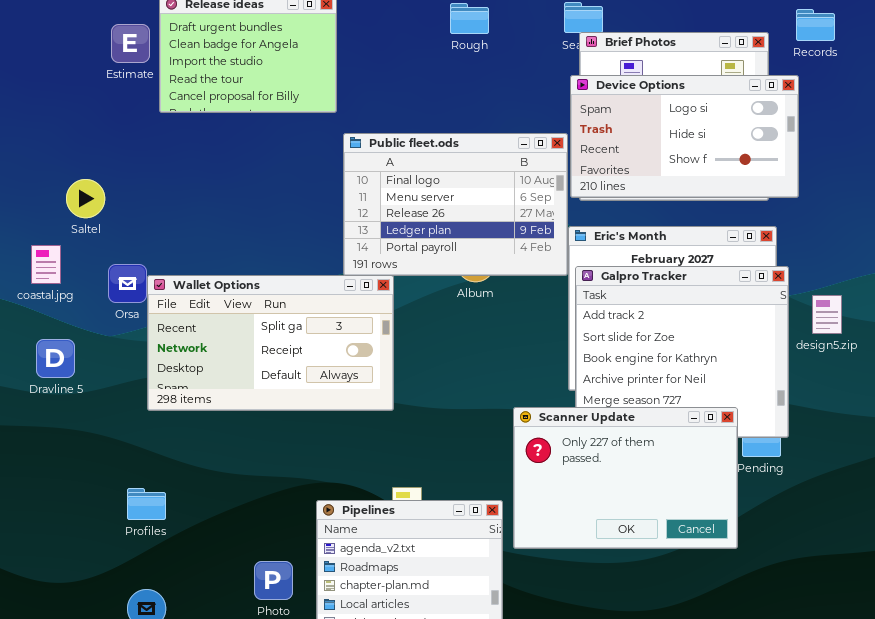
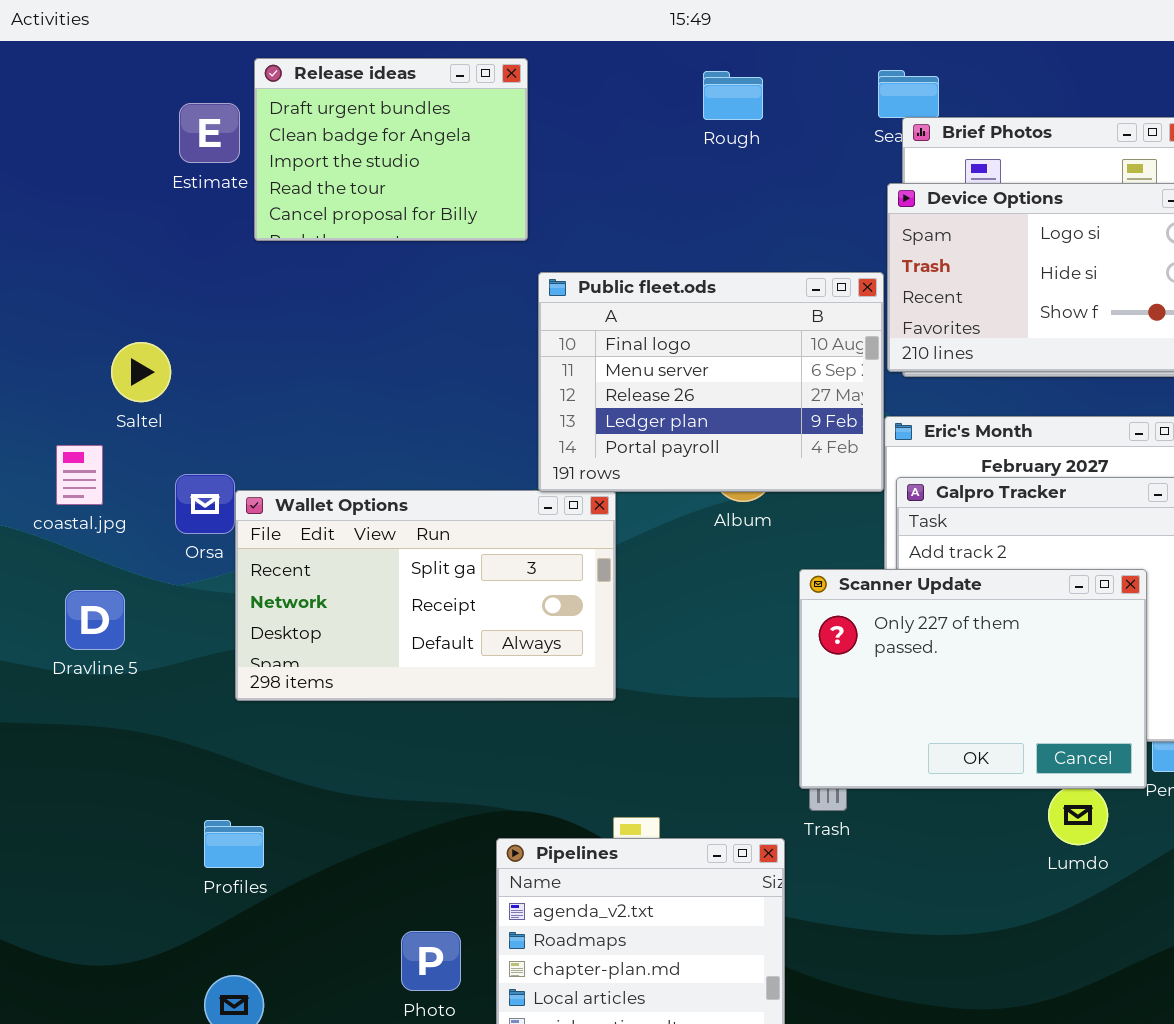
Scanner Update: [513,407,738,549] -> [799,569,1147,789], moved

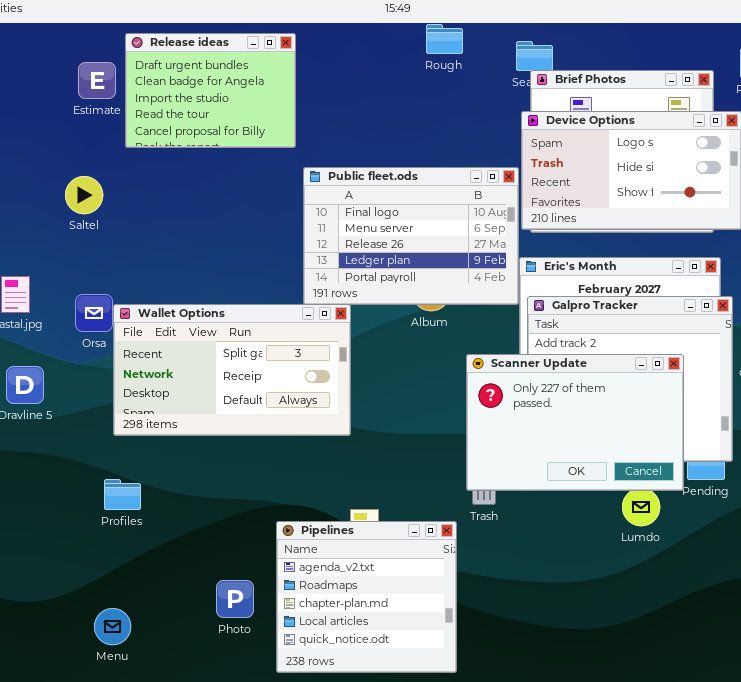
Rough: [703,71,763,120] -> [426,24,463,54], moved
Saltel: [111,342,171,402] -> [65,176,103,214], moved
Profiles: [204,820,264,868] -> [104,479,141,510], moved

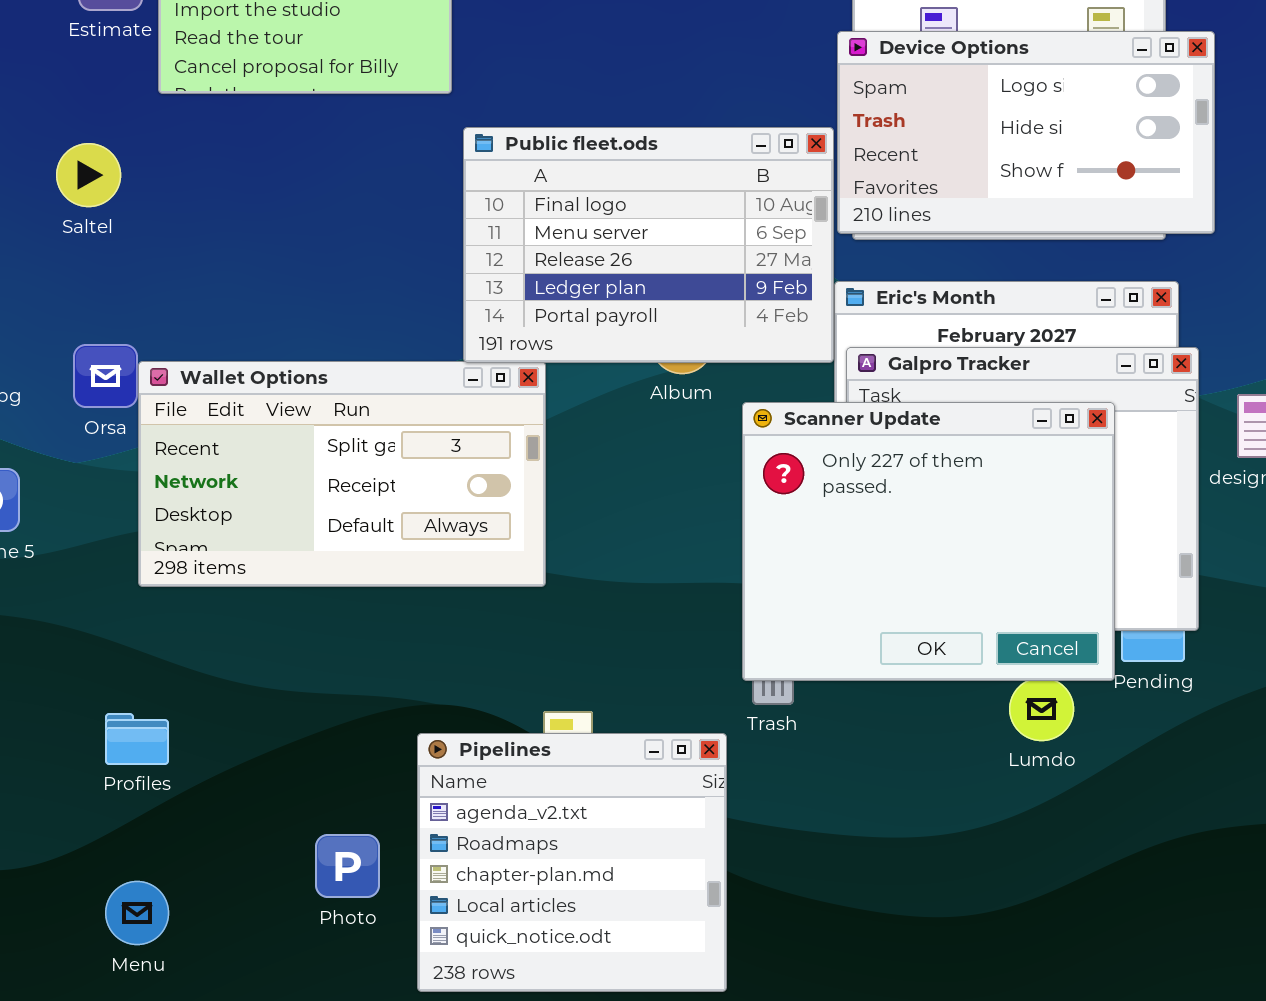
Scanner Update: [466,354,684,491] -> [742,402,1115,681], resized
Profiles: [104,479,141,510] -> [105,713,169,765], moved

